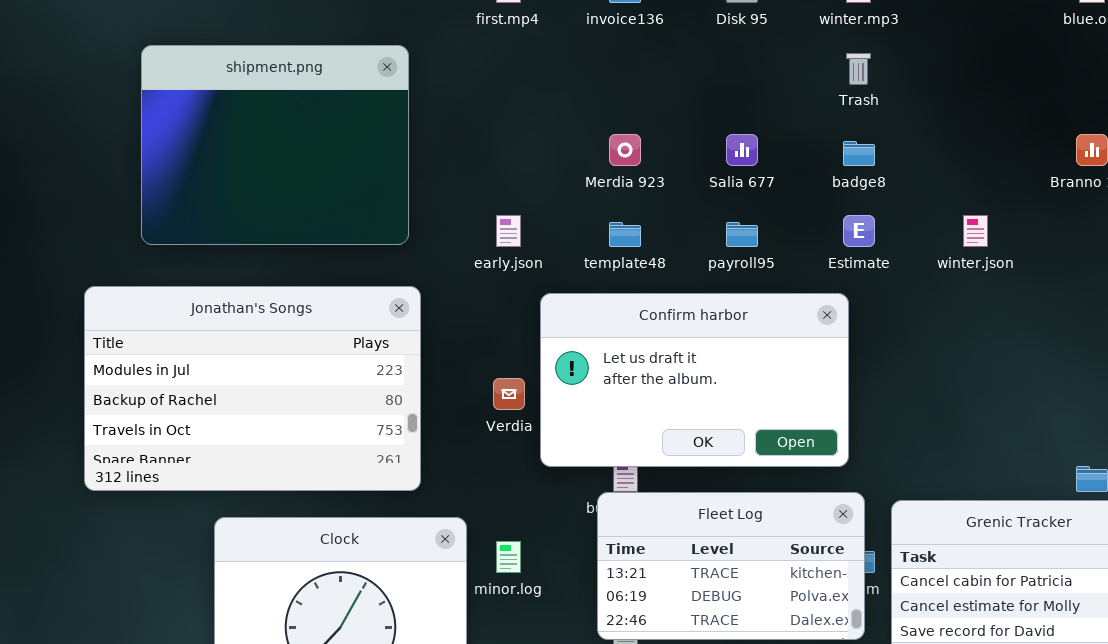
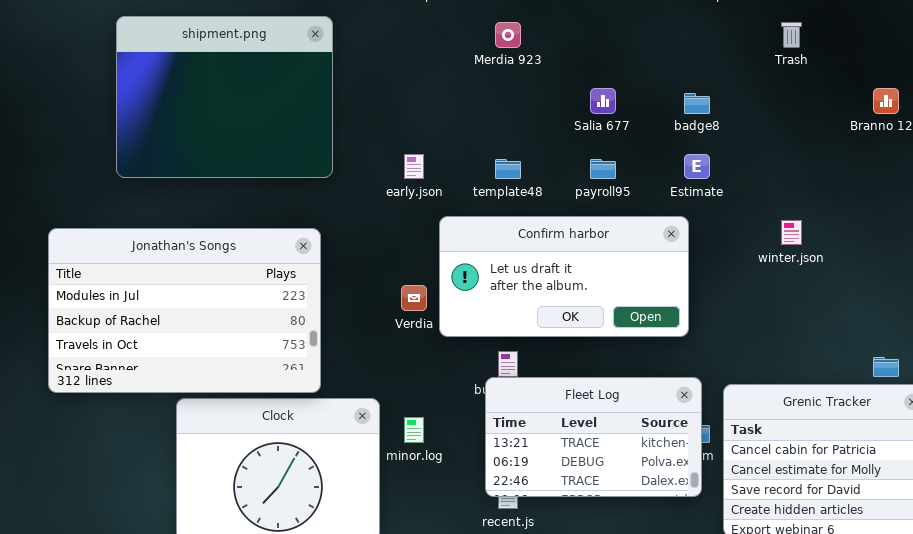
Trash: [846,53,871,85] -> [781,22,802,48], moved
Merdia 923: [609,134,641,166] -> [495,22,521,48], moved
winter.json: [963,215,988,247] -> [781,220,802,245], moved
Jonathan's Songs: [84,286,421,491] -> [48,228,321,393], moved
Confirm harbor: [540,293,849,467] -> [439,216,689,337], resized

